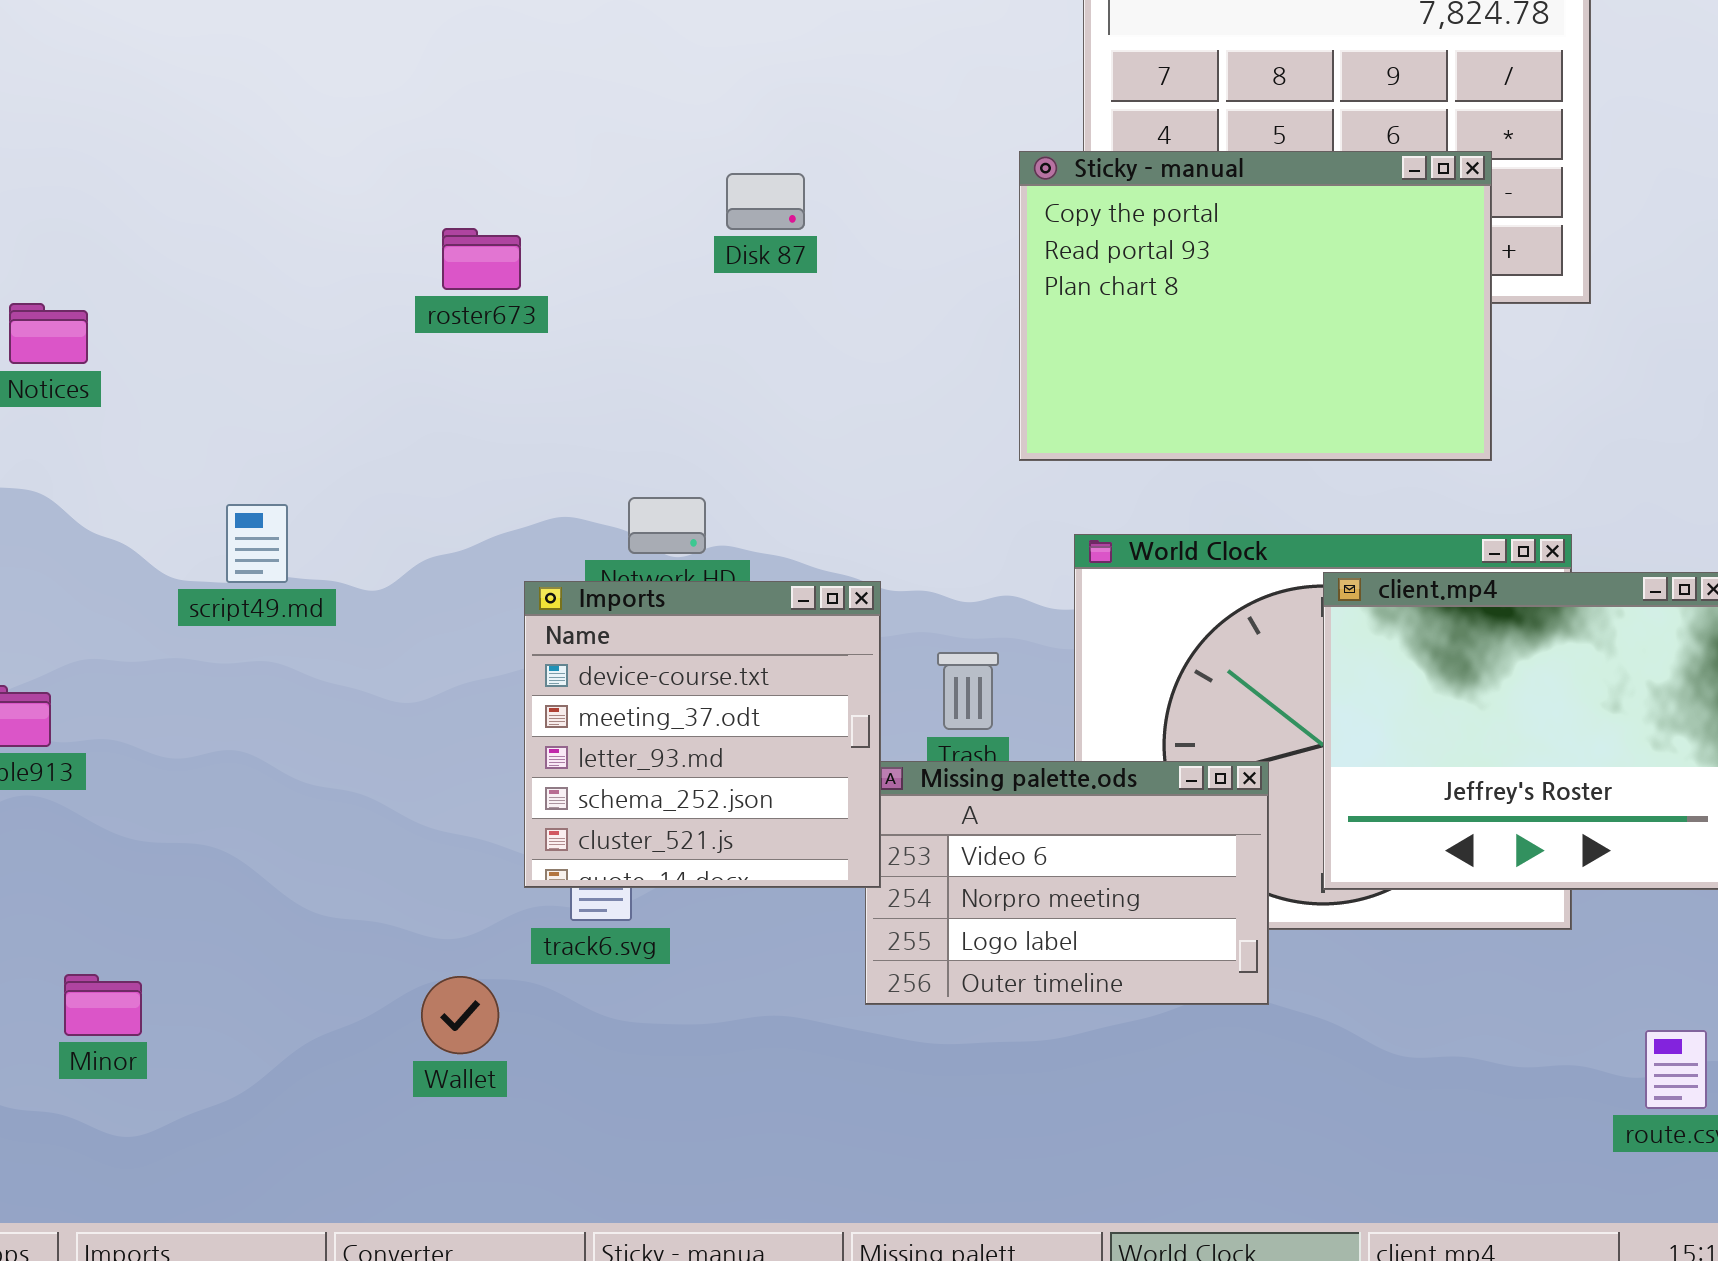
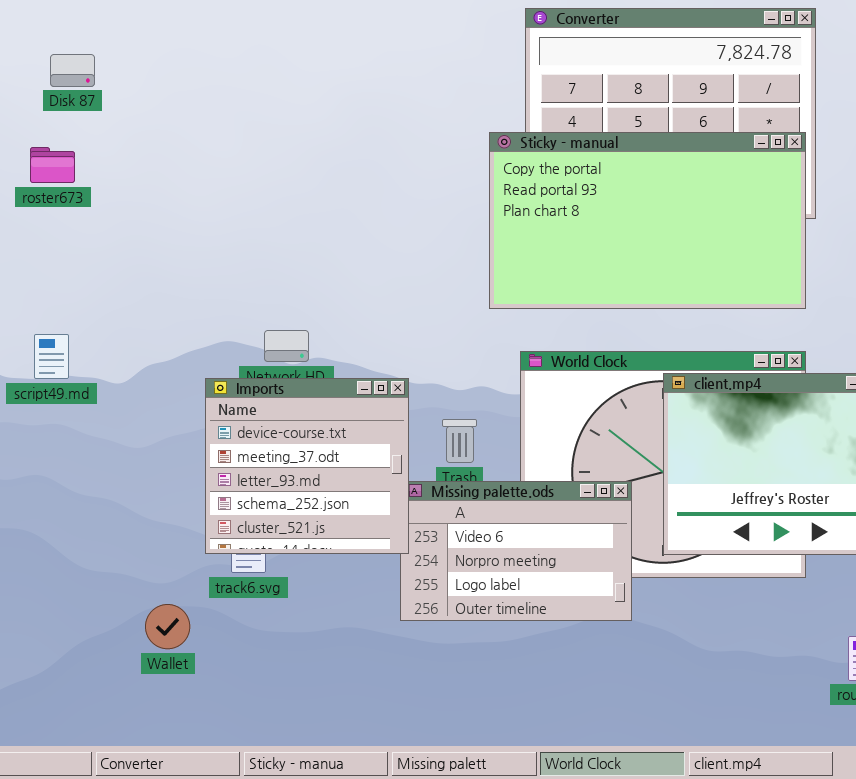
Sticky - manual: [1019,151,1492,461] -> [489,132,806,309], resized
Disk 87: [726,173,805,230] -> [50,54,95,87], moved
roster673: [442,228,521,290] -> [30,147,75,183], moved

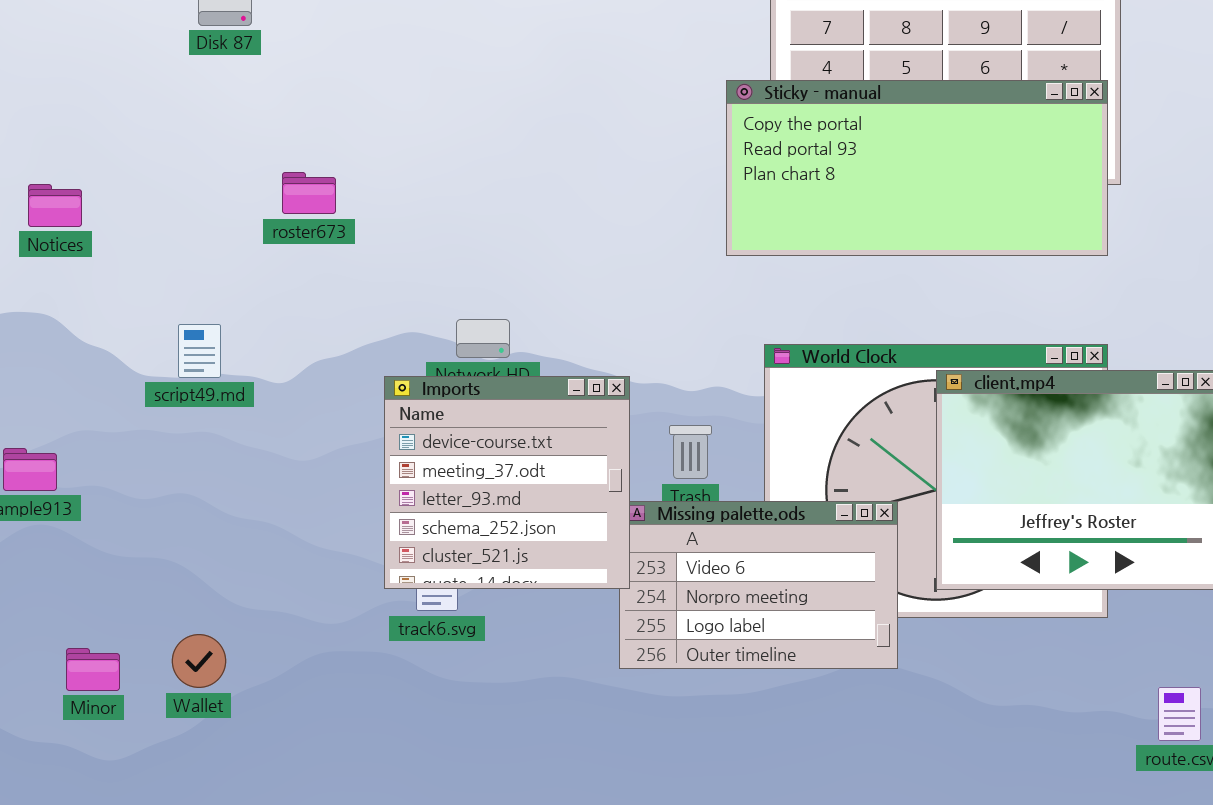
Sticky - manual: [489,132,806,309] -> [726,80,1108,256], resized
roster673: [30,147,75,183] -> [282,172,336,214], moved
Wallet: [145,604,190,649] -> [172,634,226,688], moved

